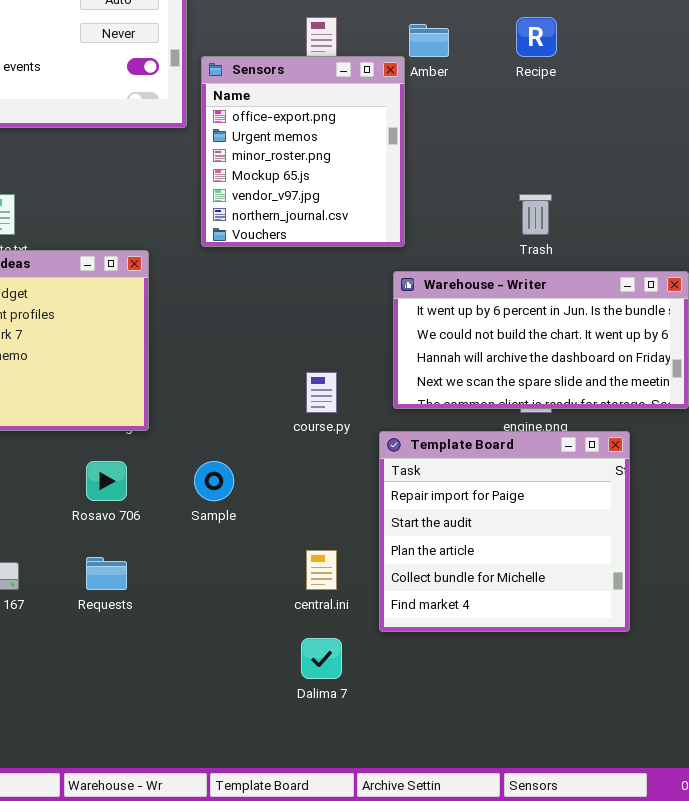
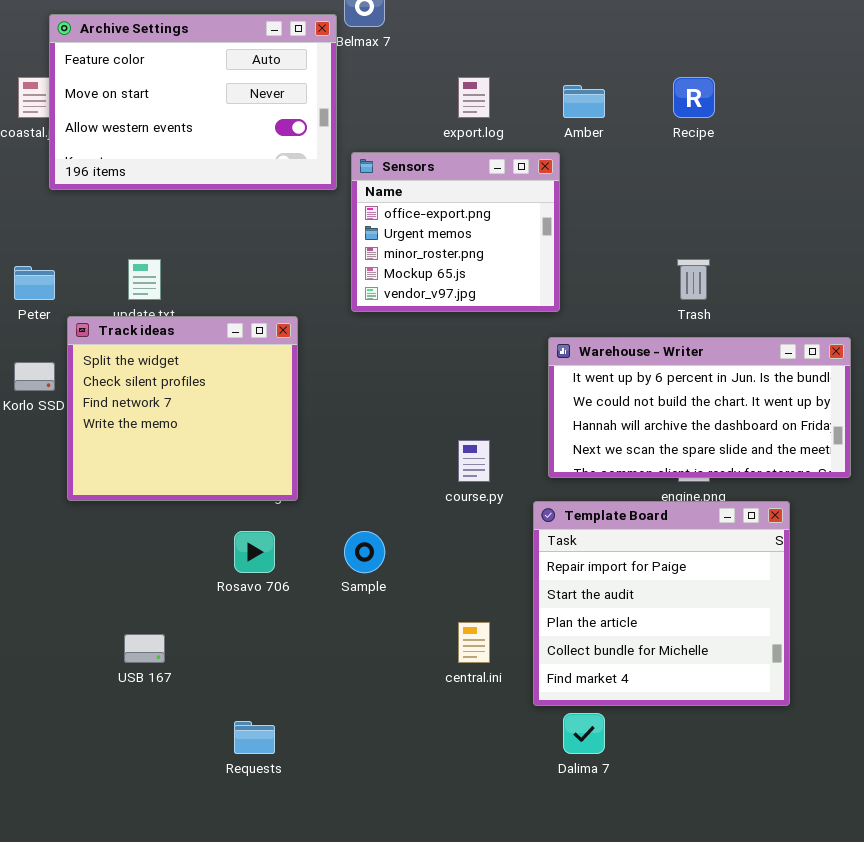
Sensors: [201,56,405,247] -> [351,152,560,312], resized
Requests: [86,557,127,590] -> [234,721,275,754], moved
Dalima 7: [301,638,342,679] -> [563,713,605,754], moved

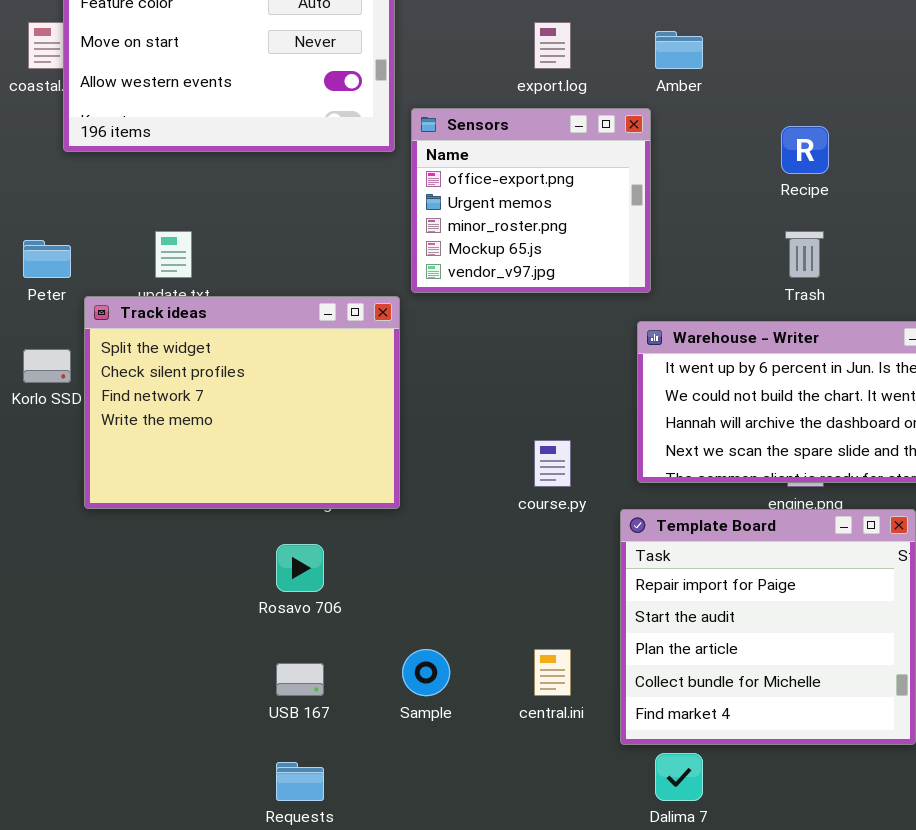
Recipe: [673,77,715,118] -> [781,126,829,174], moved
Track ideas: [67,316,298,501] -> [84,296,400,509], resized
Sample: [344,531,385,573] -> [402,649,450,696], moved
USB 167: [124,634,165,663] -> [276,663,324,696], moved

